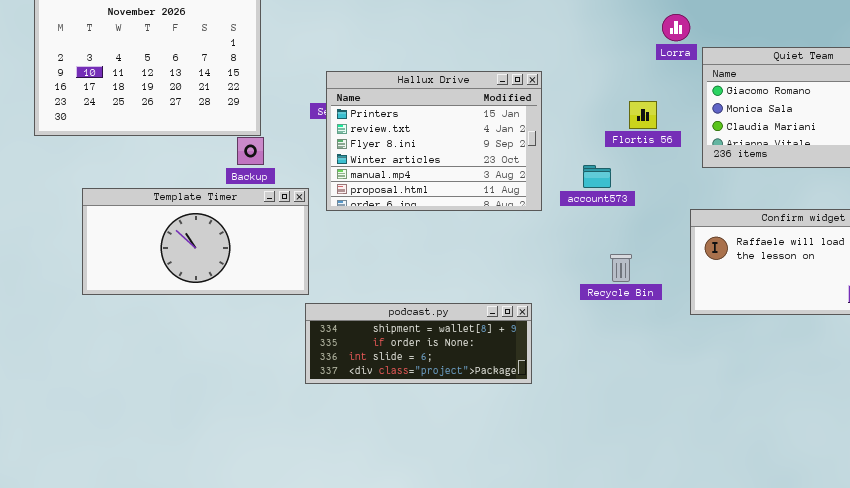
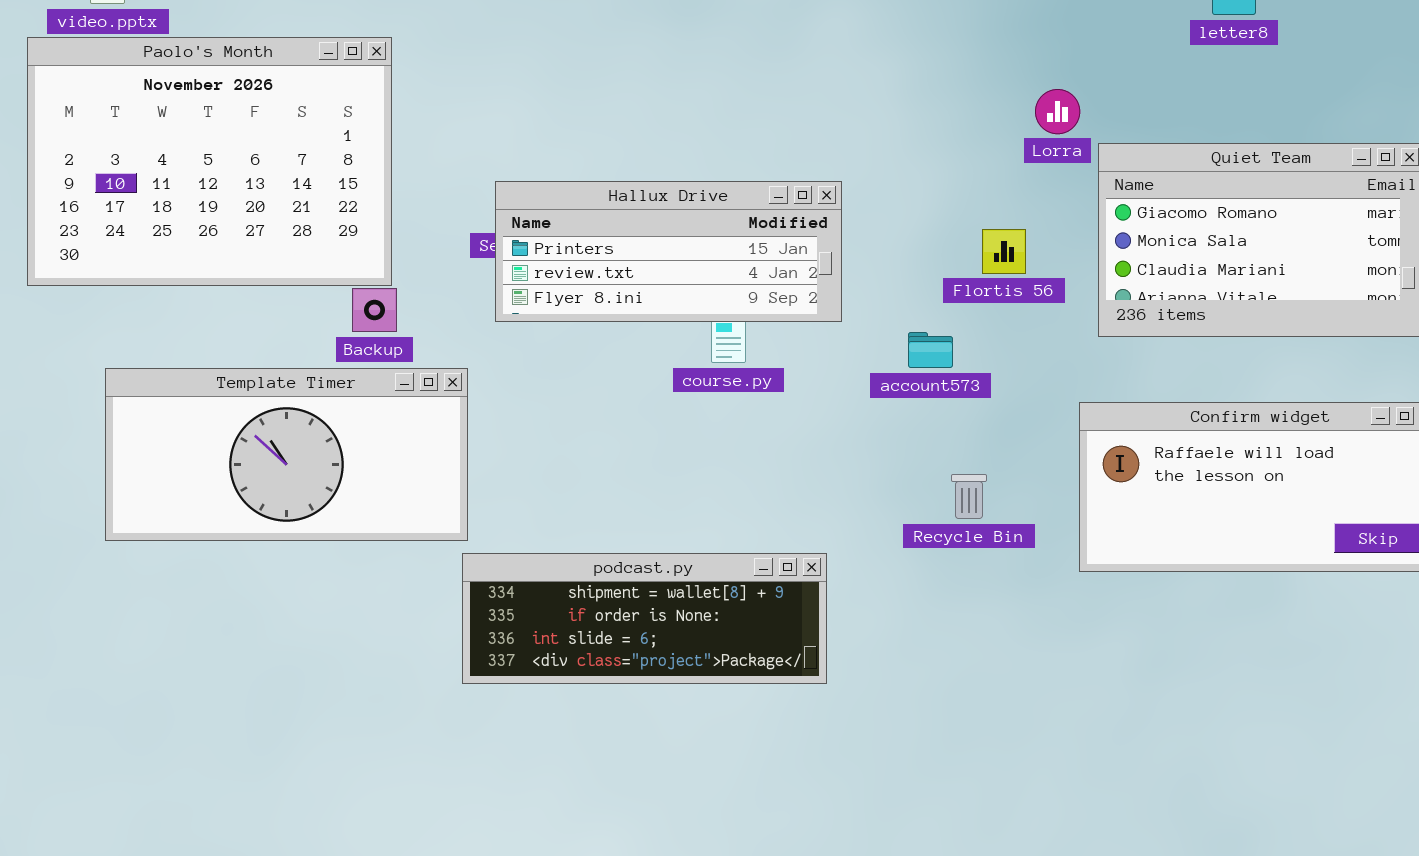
Hallux Drive: [326,71,542,211] -> [495,181,842,322], resized

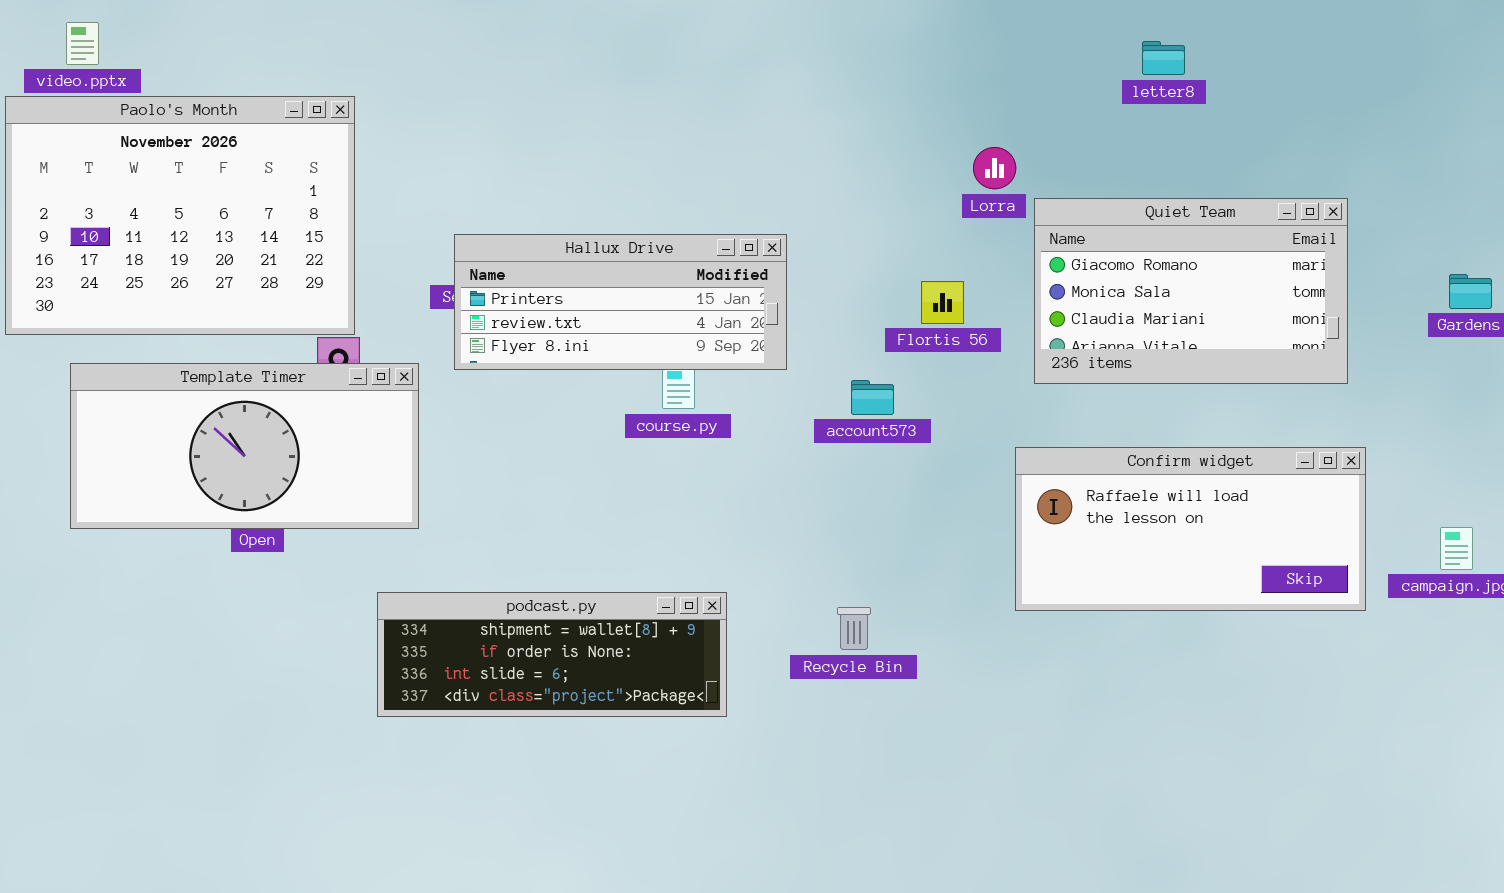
Template Timer: [105,368,468,541] -> [70,363,419,529], moved
Recycle Bin: [951,474,987,519] -> [837,607,871,650], moved
podcast.py: [462,553,827,684] -> [377,592,727,717], moved

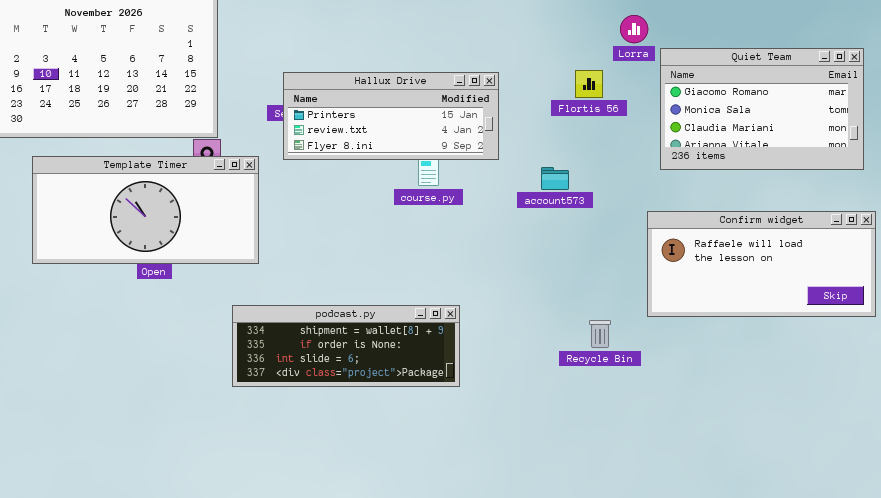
Flortis 56: [921,281,964,324] -> [575,70,603,98], moved
Recycle Bin: [837,607,871,650] -> [589,320,611,348], moved

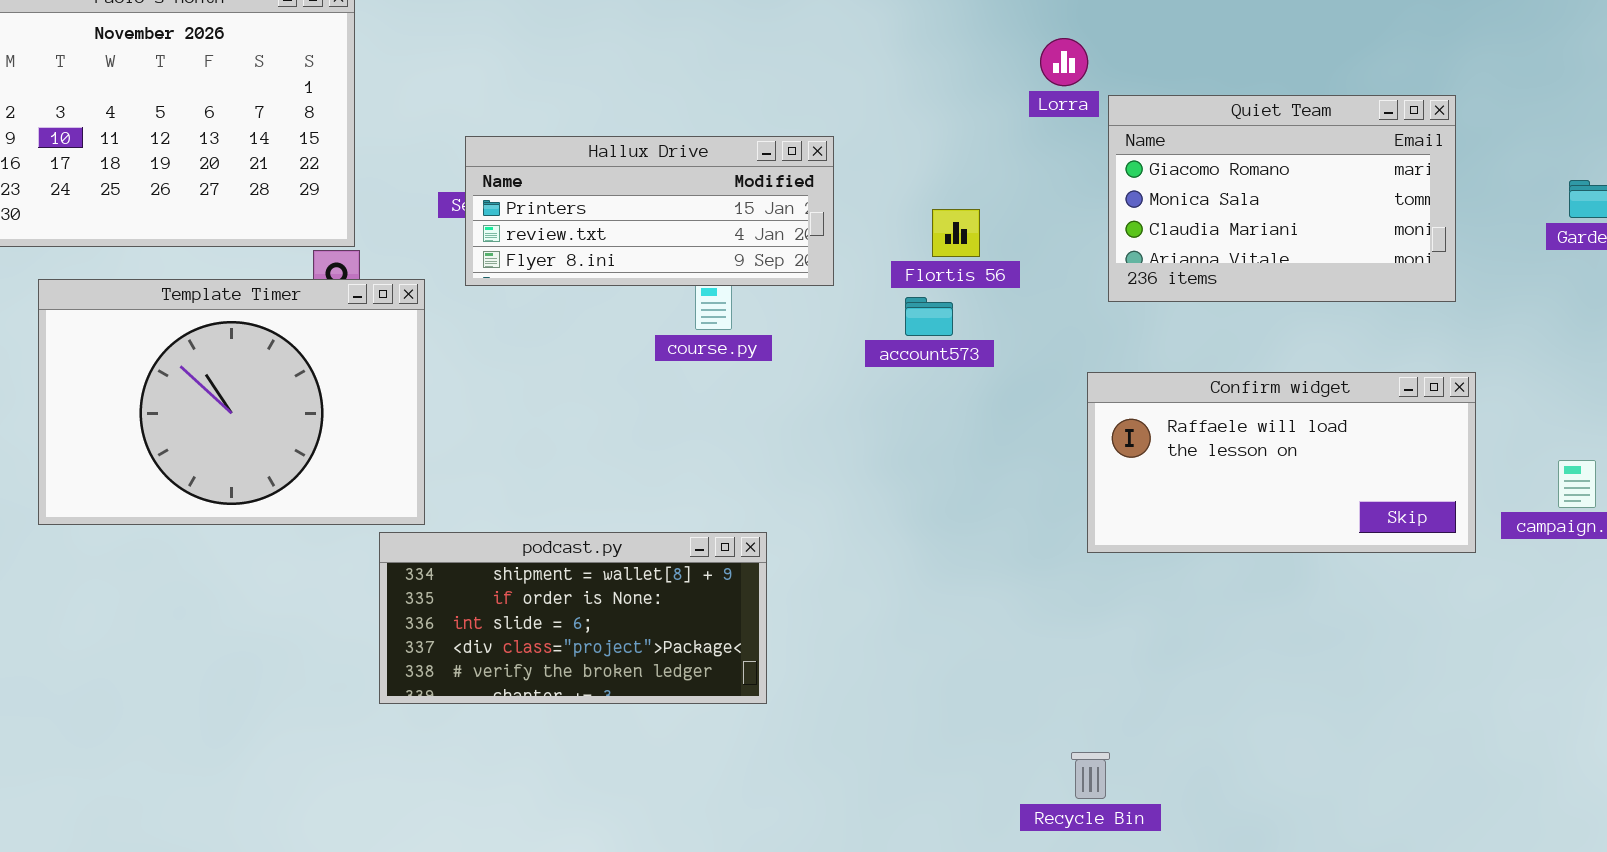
Flortis 56: [575,70,603,98] -> [932,209,980,257], moved
Template Timer: [32,156,259,264] -> [38,279,425,525], resized
podcast.py: [232,305,460,387] -> [379,532,767,704], resized
Recycle Bin: [589,320,611,348] -> [1071,752,1110,799], moved

